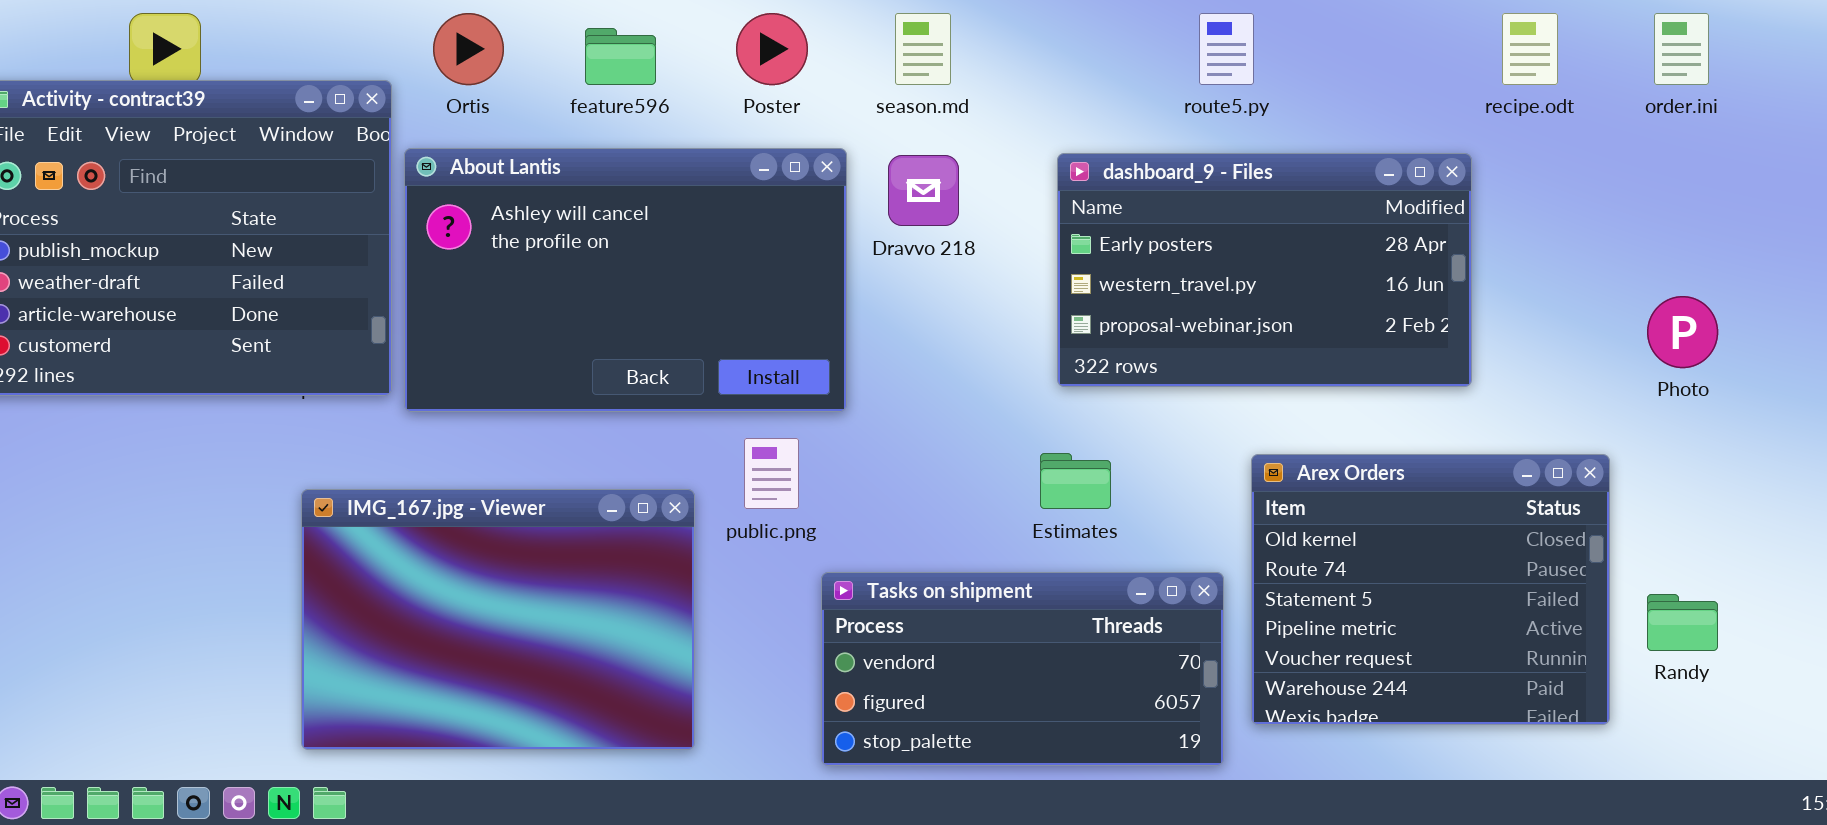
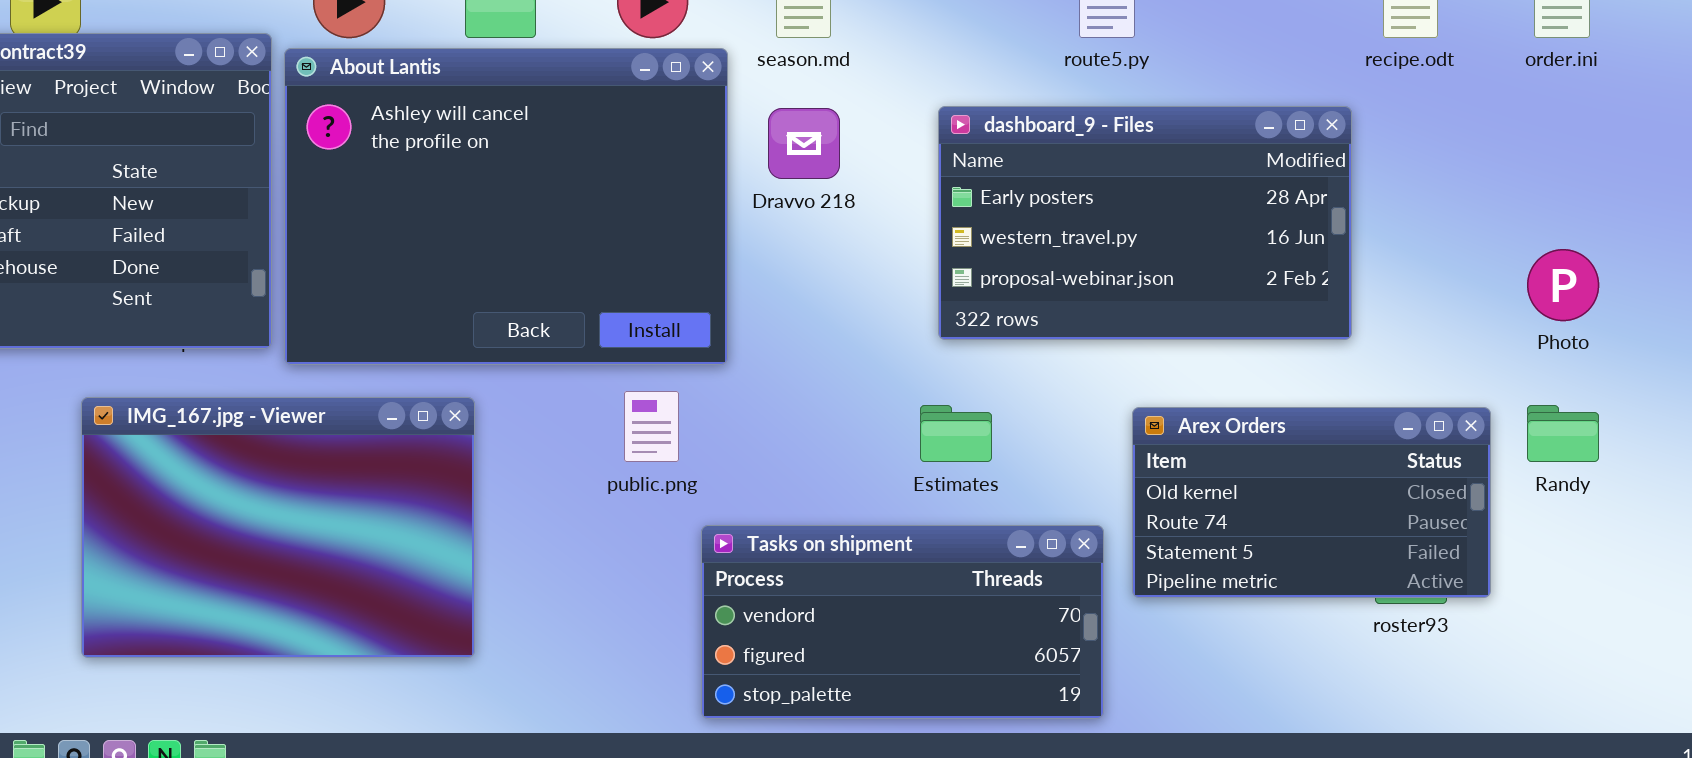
About Lantis: [404,148,847,412] -> [284,48,728,365], resized
Arex Orders: [1251,454,1610,725] -> [1132,407,1491,598], resized
IMG_167.jpg - Viewer: [301,489,695,750] -> [81,397,475,658], moved
Randy: [1647,594,1718,651] -> [1527,405,1599,462], moved

